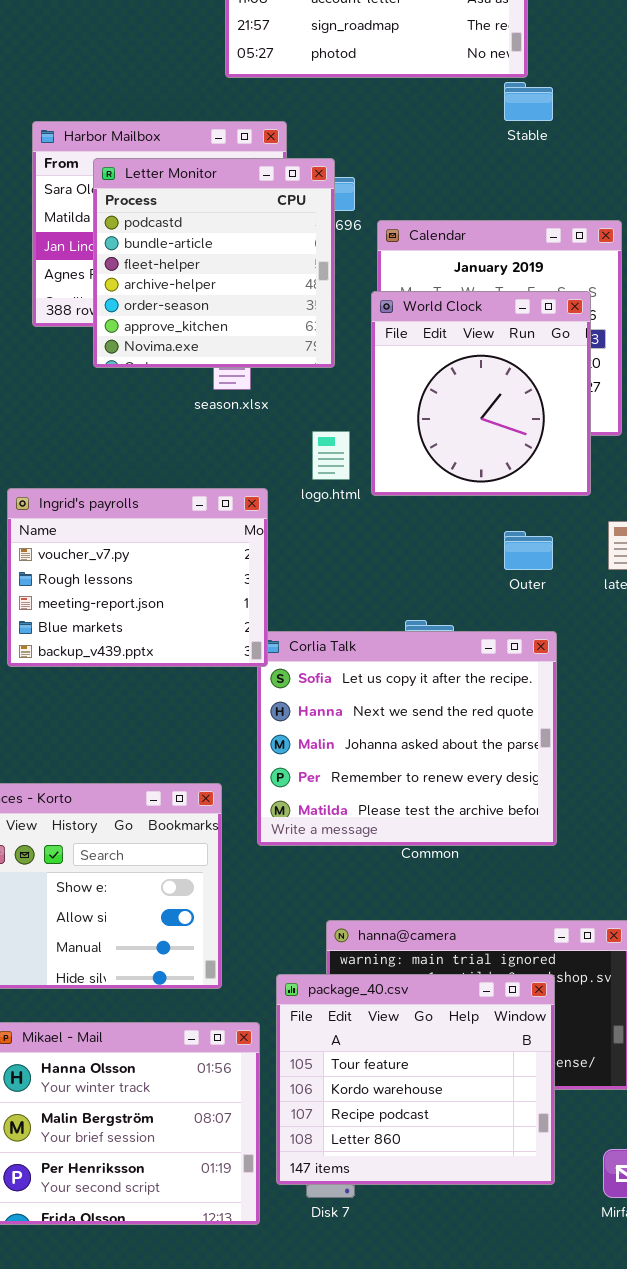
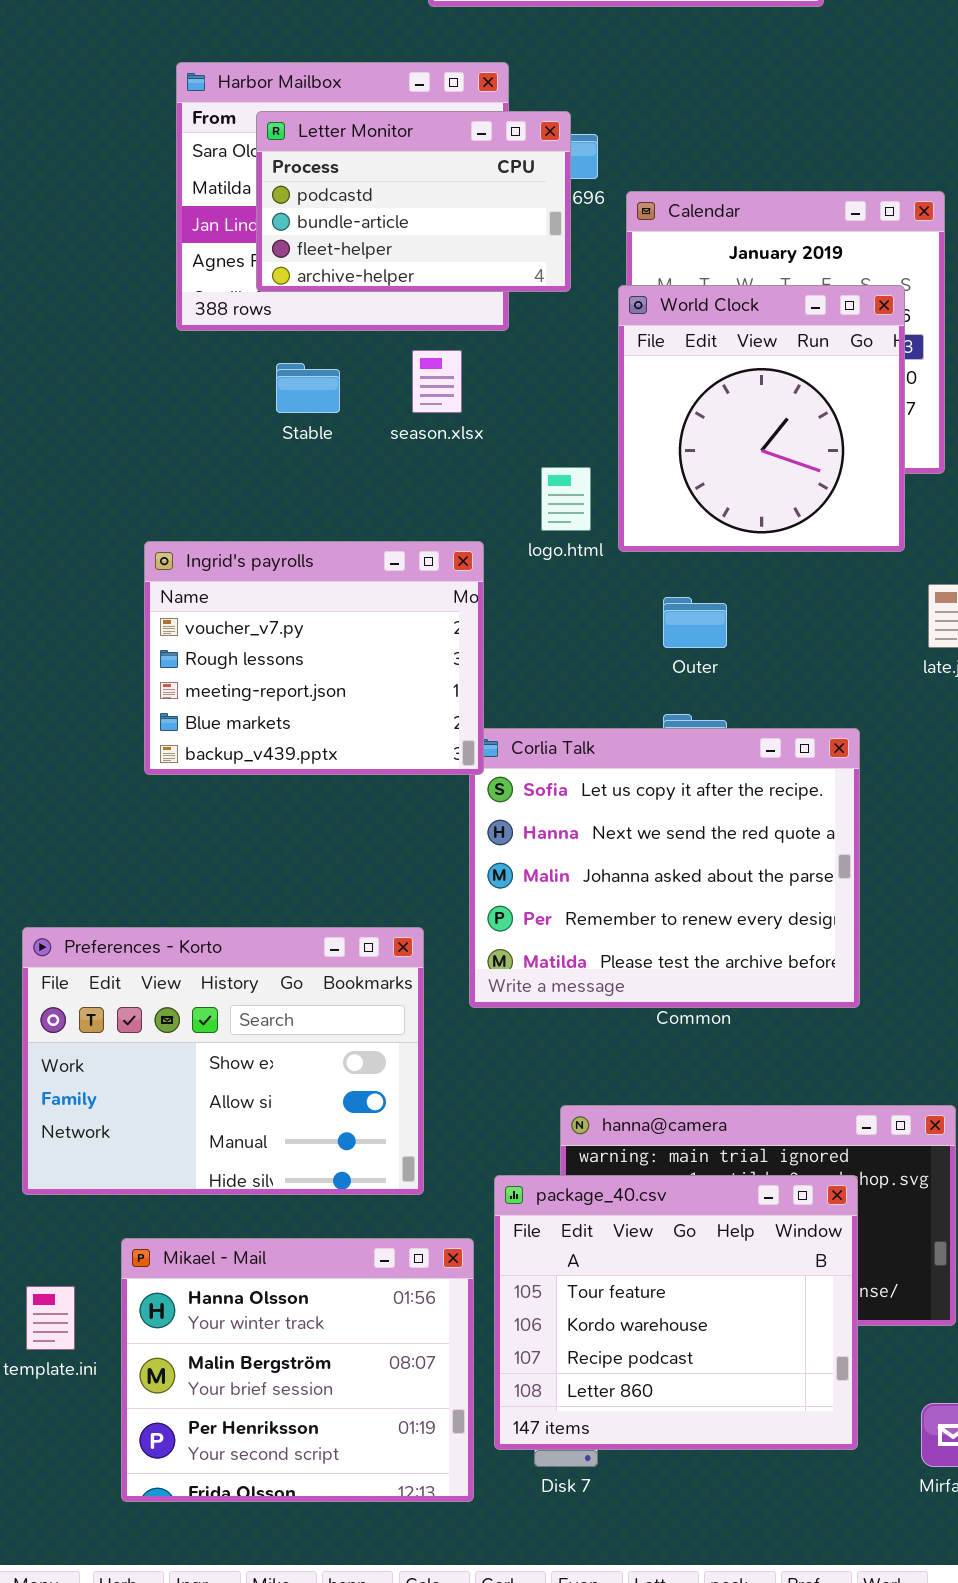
Stable: [504,82,553,121] -> [276,363,340,413], moved
Letter Monitor: [93,158,335,368] -> [256,111,571,292], resized
Outer: [504,531,553,570] -> [663,597,727,648], moved

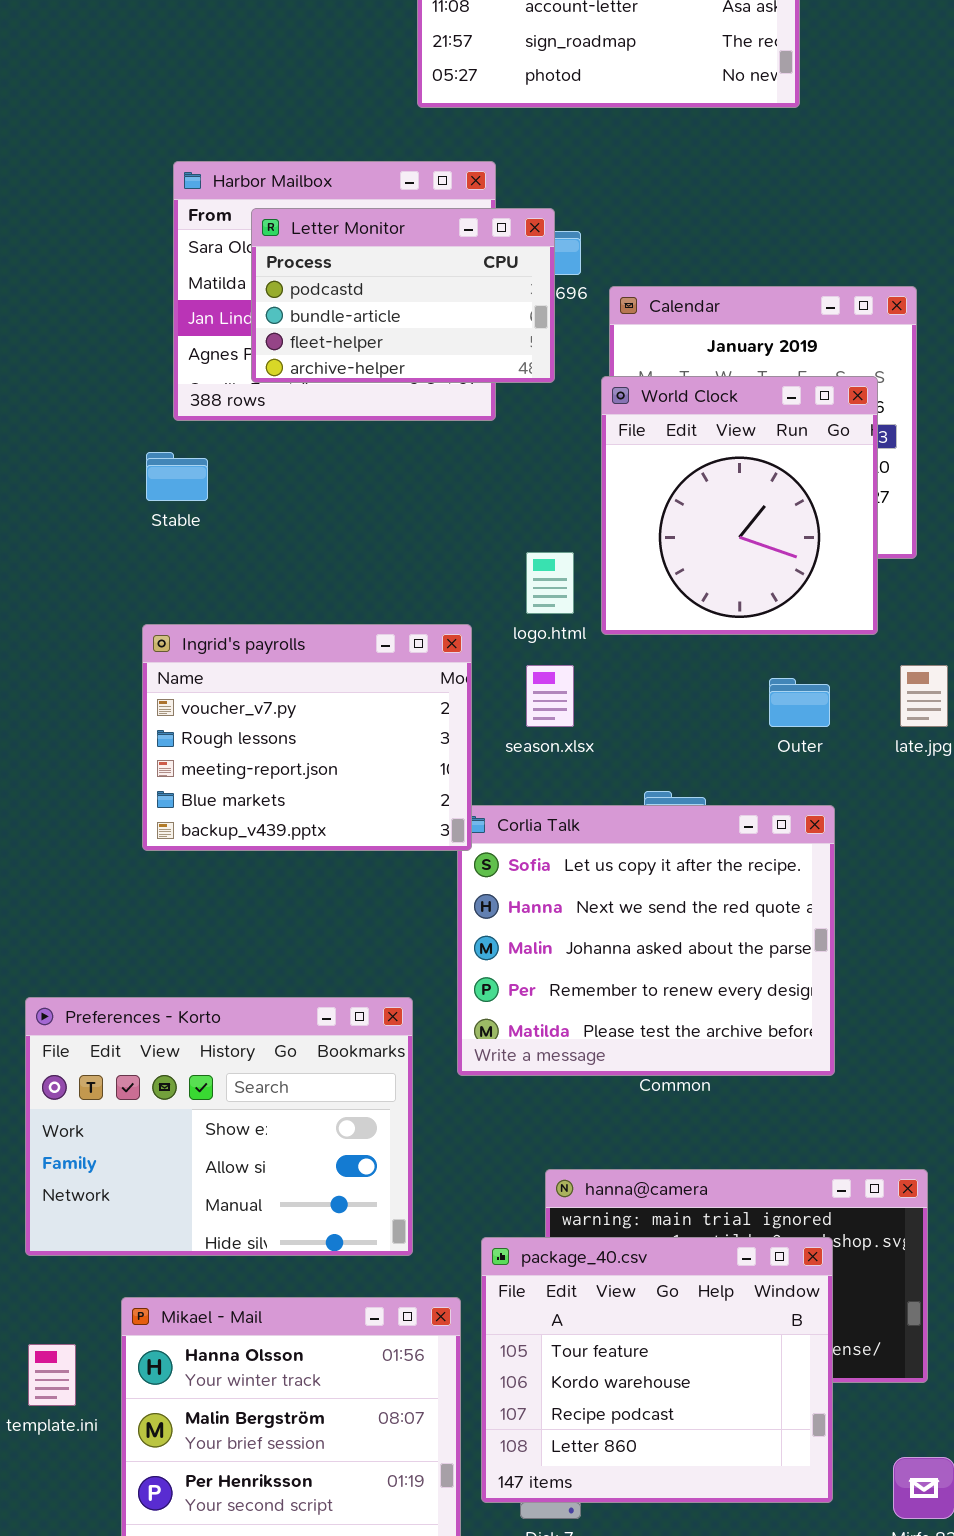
season.xlsx: [412,350,462,413] -> [526,665,574,727], moved
Stable: [276,363,340,413] -> [146,452,208,501], moved
Outer: [663,597,727,648] -> [769,678,830,727], moved

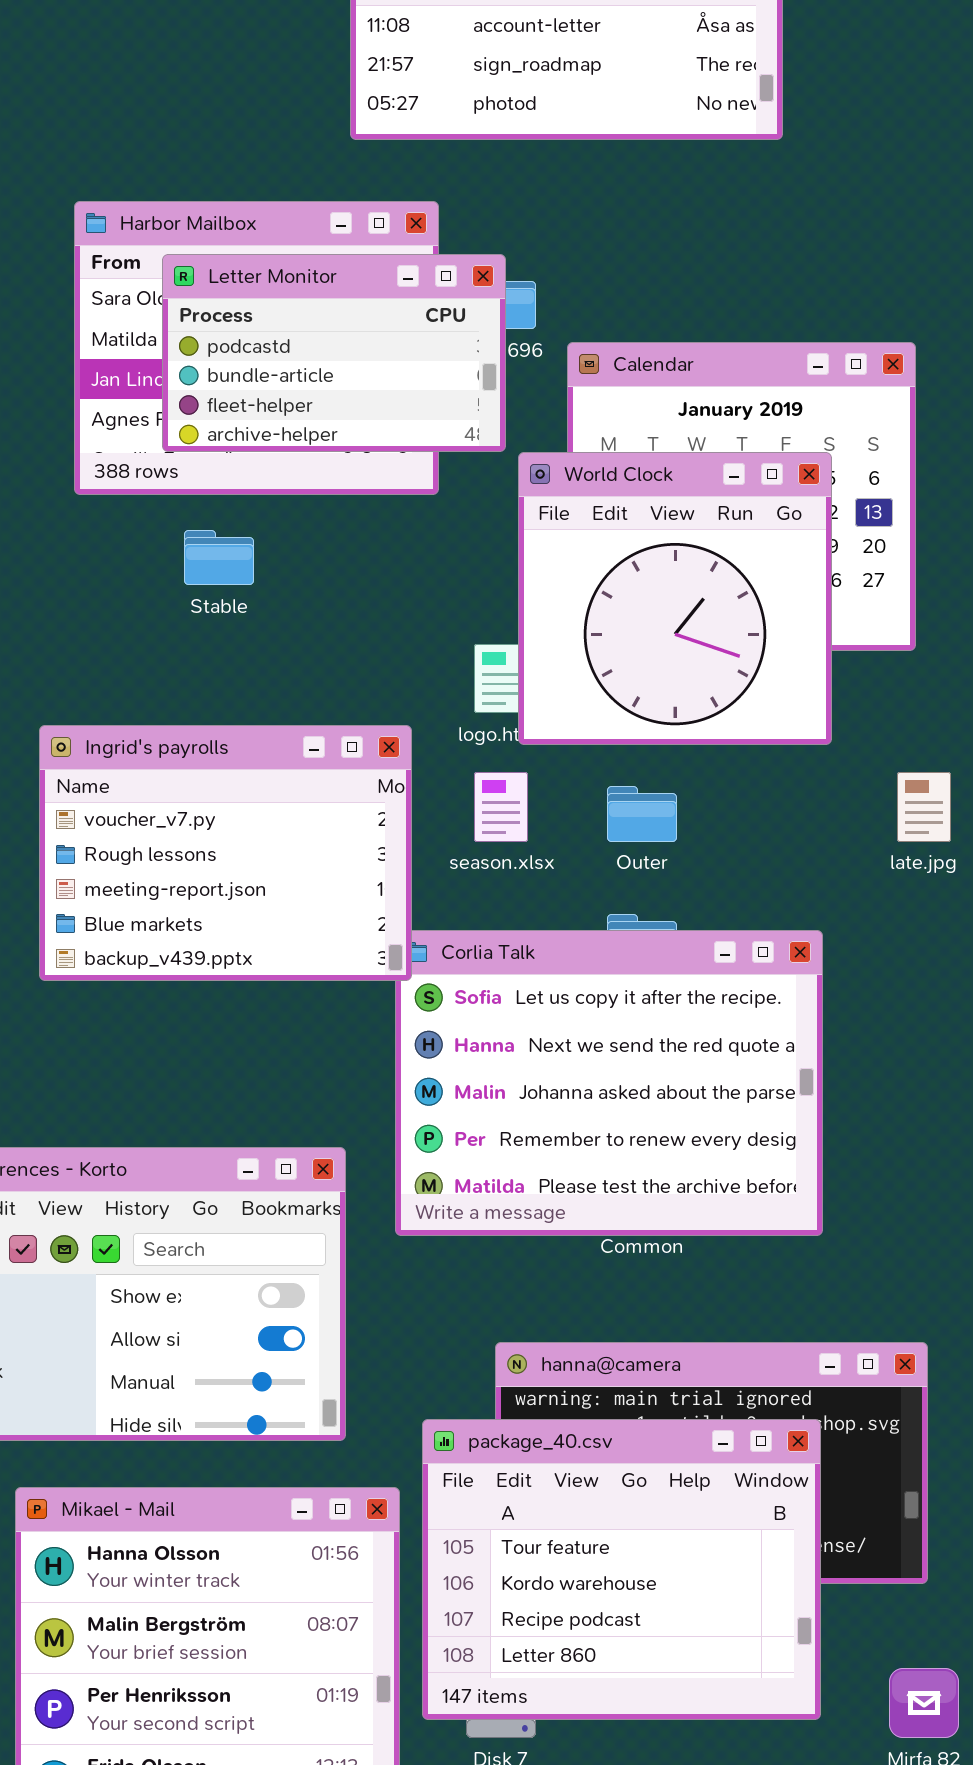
World Clock: [601,376,878,635] -> [518,452,832,745], moved
Stable: [146,452,208,501] -> [184,530,254,585], moved
Outer: [769,678,830,727] -> [607,786,677,842], moved

